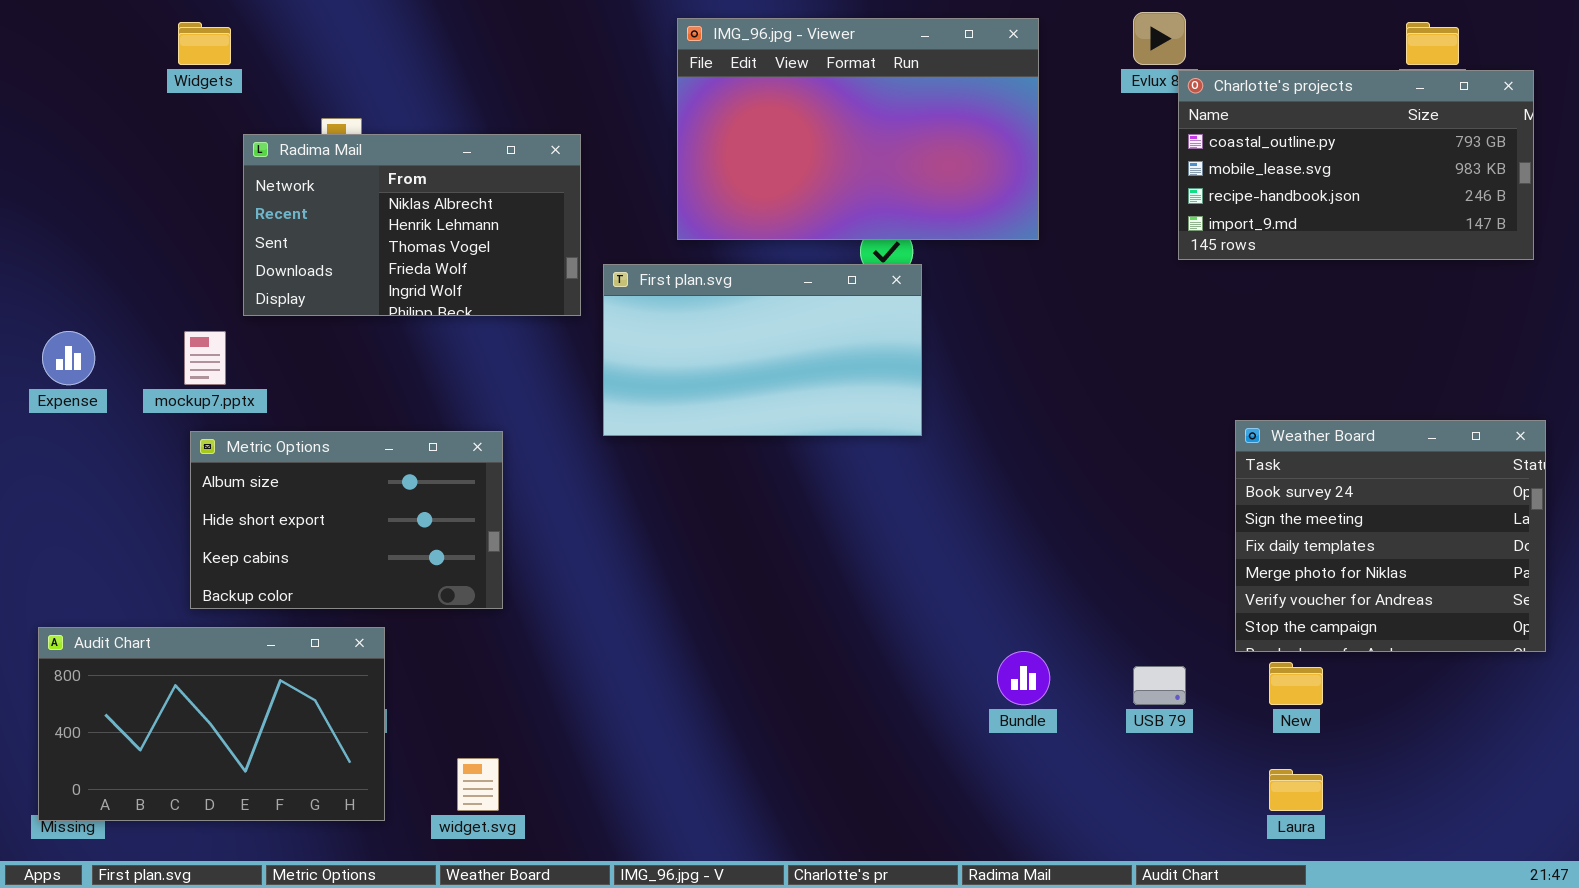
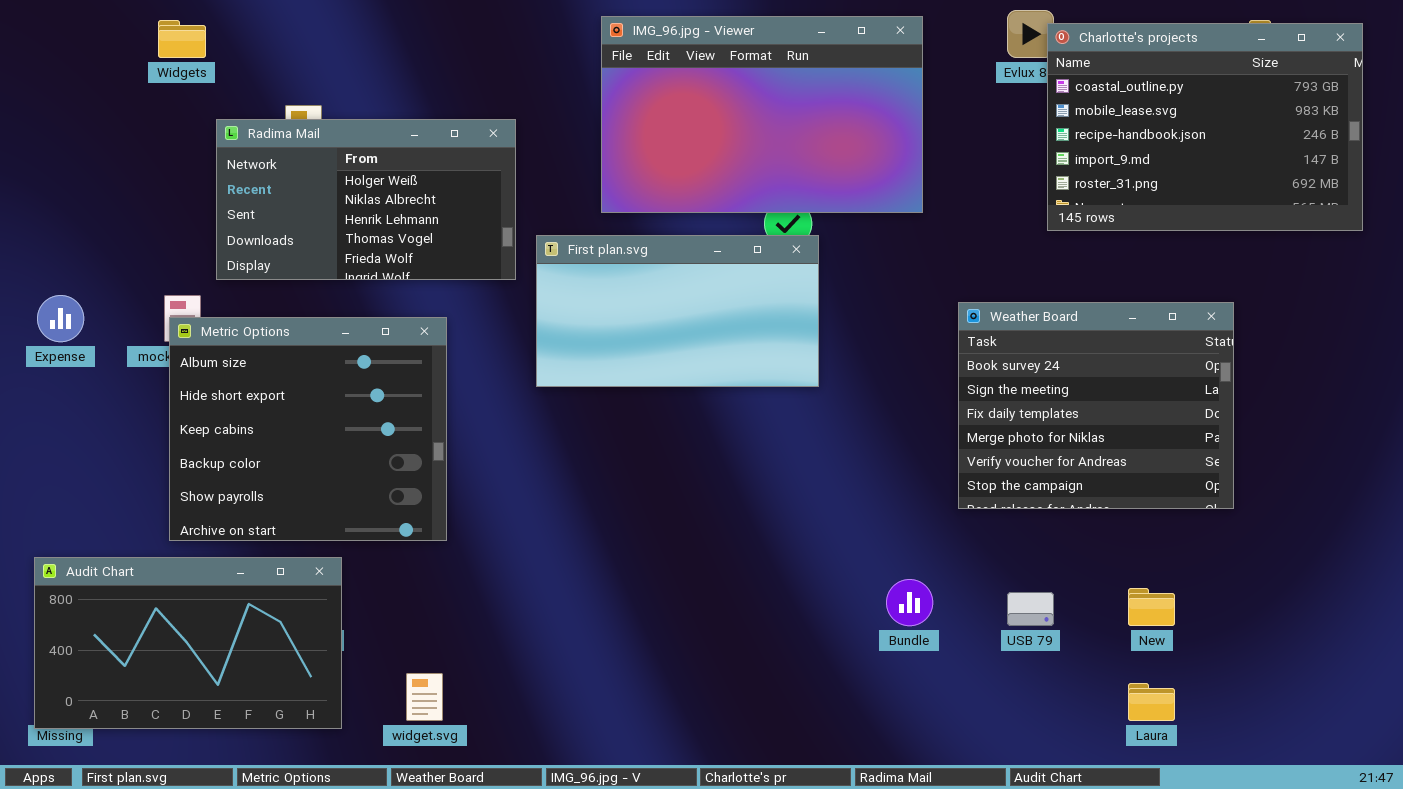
Charlotte's projects: [1178,70,1534,260] -> [1047,23,1363,231], resized
Radima Mail: [243,134,581,316] -> [216,119,516,280], scrolled up 1 row
Weather Board: [1235,420,1546,652] -> [958,302,1234,509], moved
Metric Options: [190,431,503,609] -> [169,317,447,541], resized

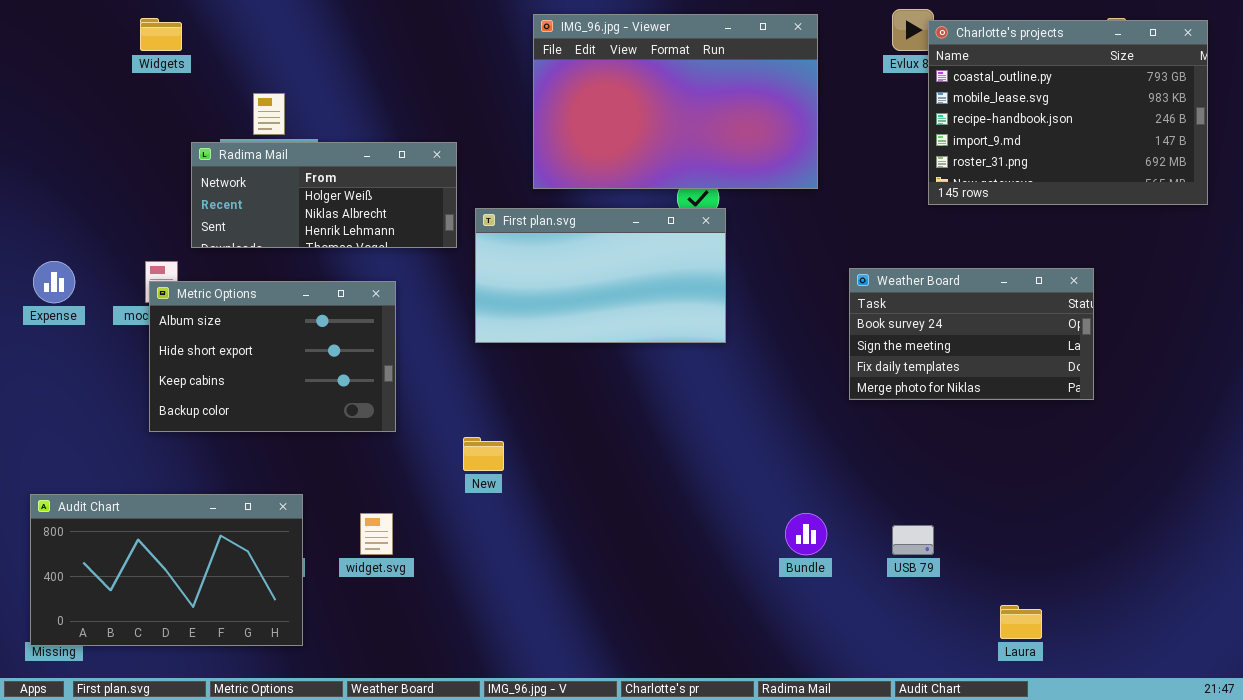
Radima Mail: [216,119,516,280] -> [191,142,457,248], resized
Weather Board: [958,302,1234,509] -> [849,268,1094,400], resized
Metric Options: [169,317,447,541] -> [149,281,396,432], resized
New: [1128,588,1175,626] -> [463,437,504,471], moved
widget.svg: [406,673,443,721] -> [360,513,393,555], moved

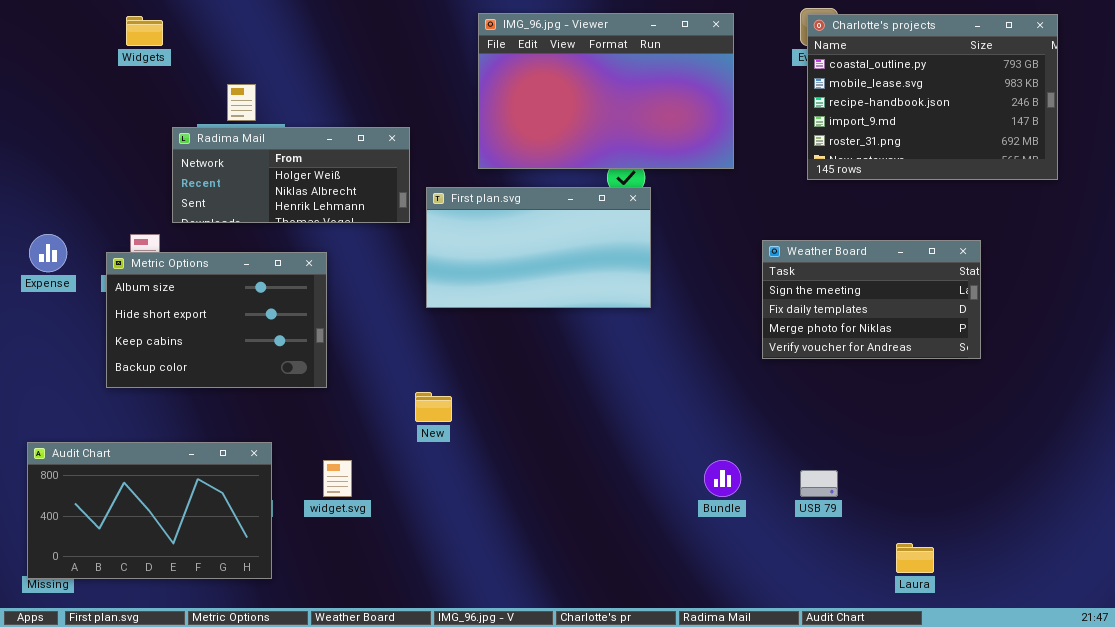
Charlotte's projects: [928,20,1208,205] -> [807,14,1058,180], moved
Weather Board: [849,268,1094,400] -> [762,240,981,359], scrolled down 1 row
Metric Options: [149,281,396,432] -> [106,252,327,388], moved

